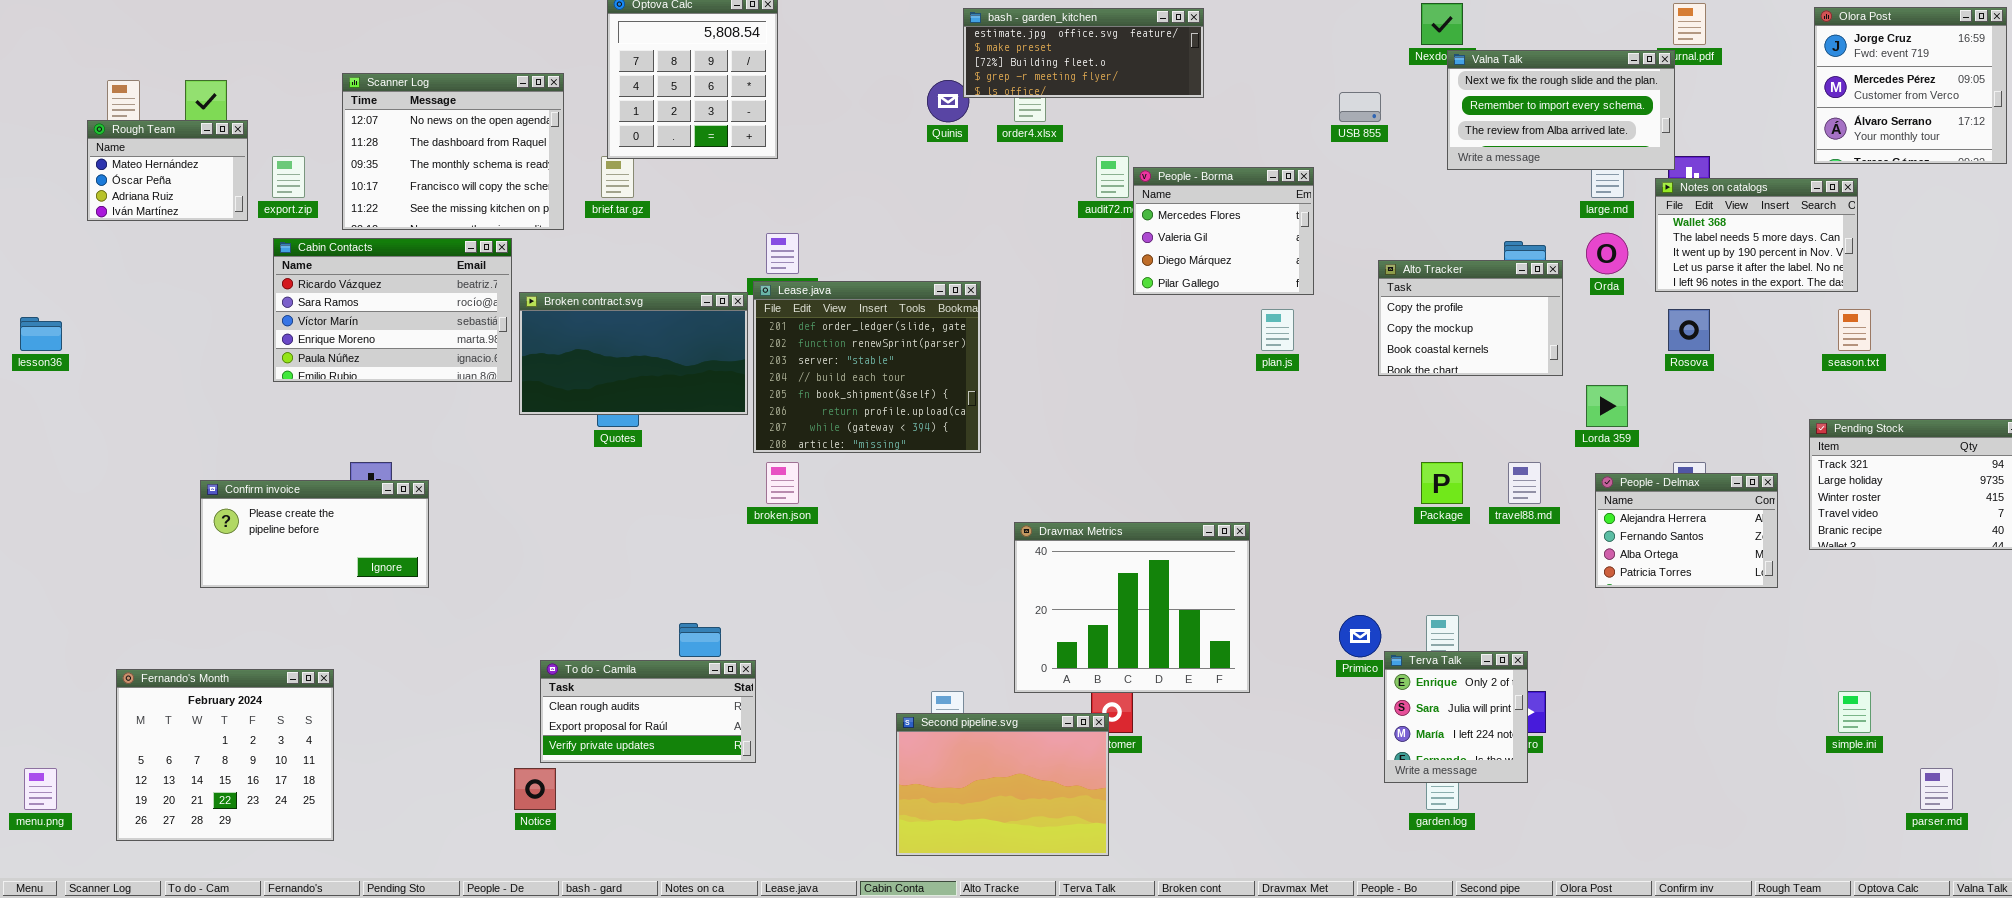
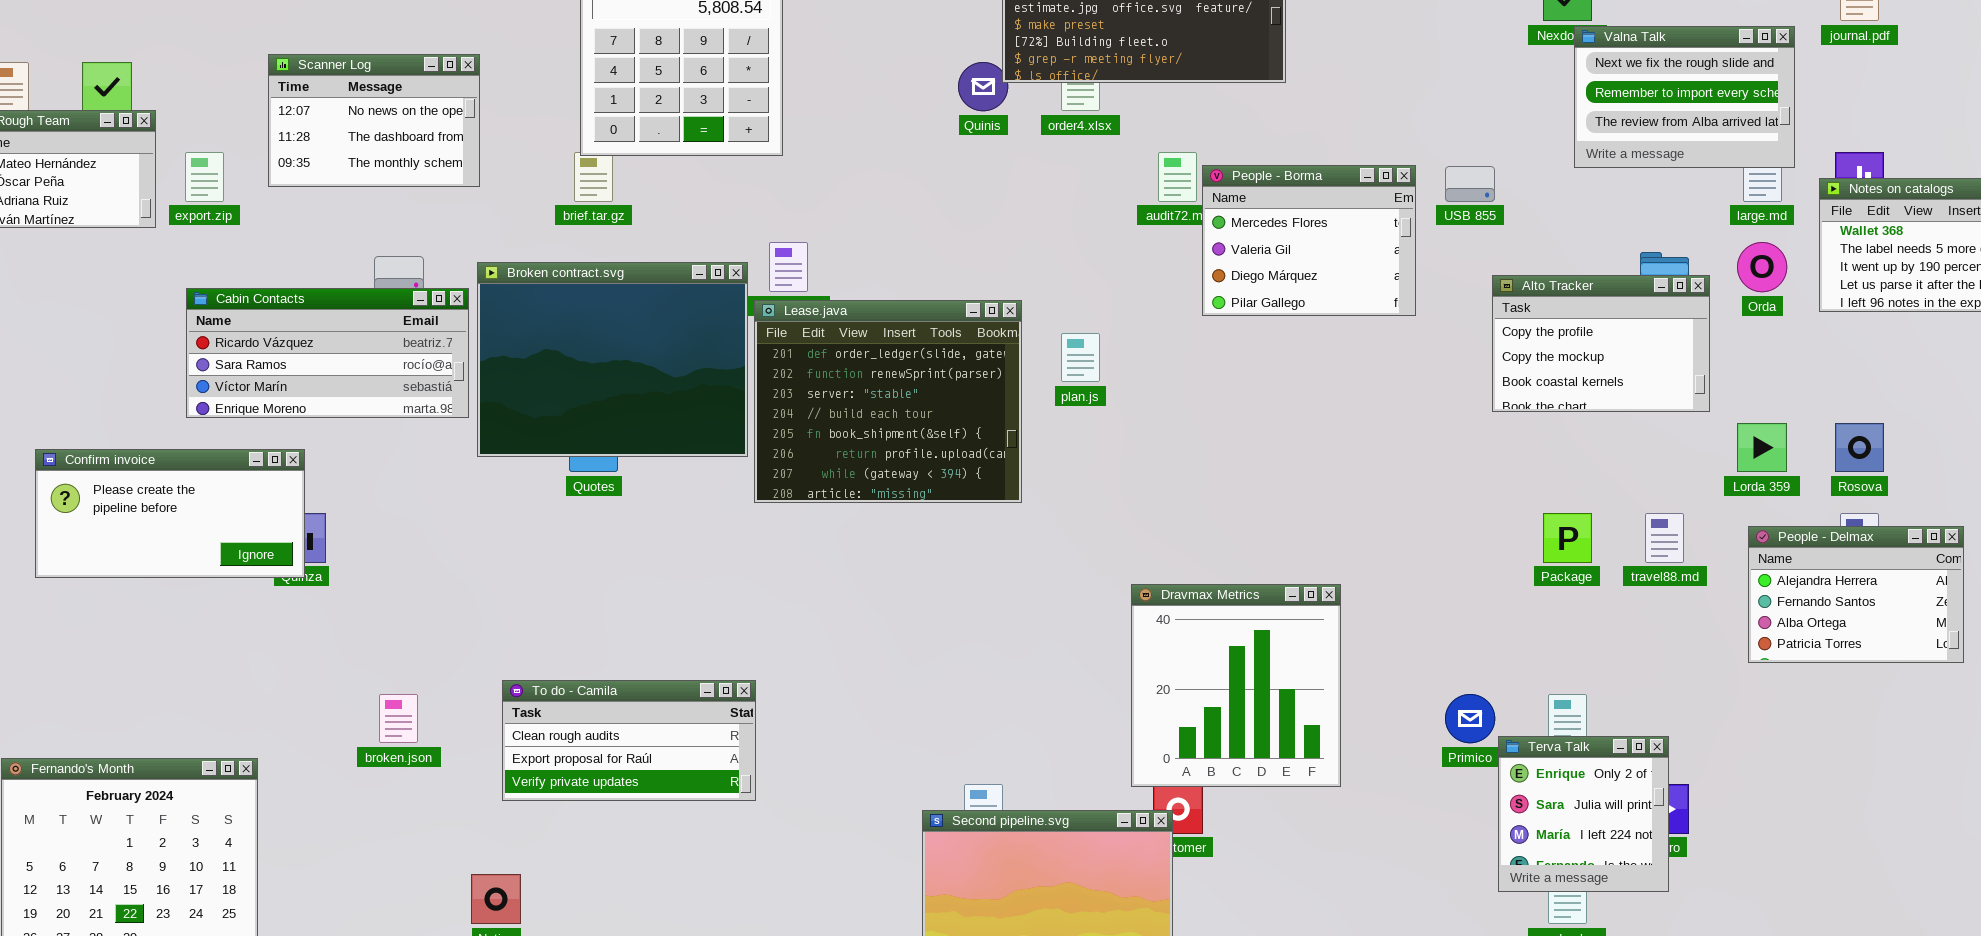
Valna Talk: [1447,50,1675,170] -> [1574,26,1795,168], resized
Scanner Log: [342,73,564,230] -> [268,54,480,187], resized
USB 855: [1339,92,1381,122] -> [1445,166,1495,202], moved
Cabin Contacts: [273,238,512,382] -> [186,288,469,418], resized
Broken contract.svg: [519,292,748,415] -> [477,262,748,457], resized
plan.js: [1261,309,1294,351] -> [1061,333,1100,382], moved
Rosova: [1668,309,1710,351] -> [1835,423,1884,472], moved
broken.json: [766,462,799,504] -> [379,694,418,743], moved
Confirm invoice: [200,480,429,588] -> [35,449,305,578], moved
Dravmax Metrics: [1014,522,1250,693] -> [1131,584,1341,787], resized
To do - Camila: [540,660,756,763] -> [502,680,756,801], moved

